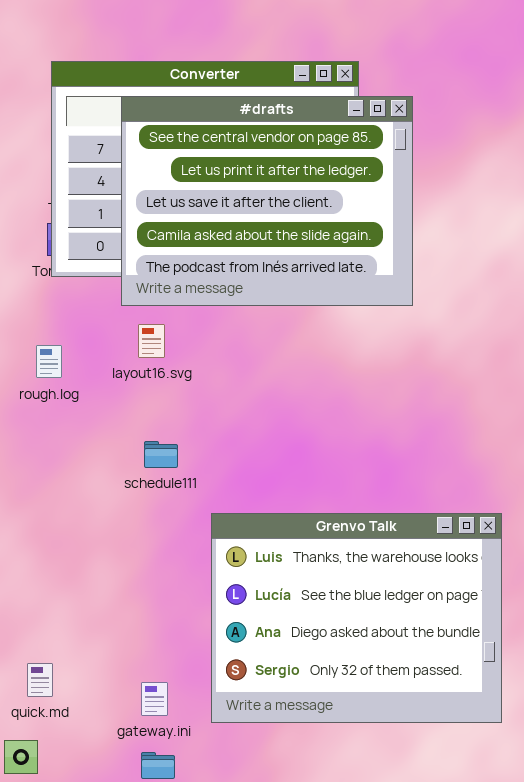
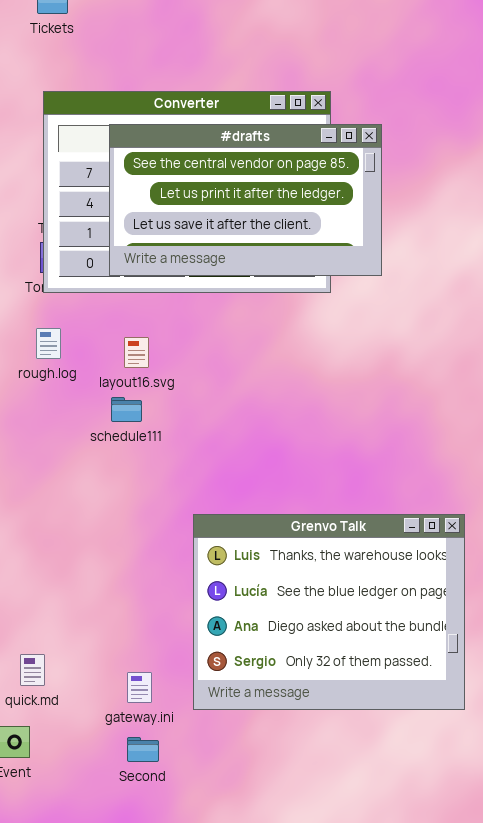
#drafts: [121,96,413,306] -> [109,124,382,276], resized
rough.log: [36,345,62,378] -> [36,328,61,359], moved
schedule111: [144,441,178,468] -> [111,397,142,422], moved

